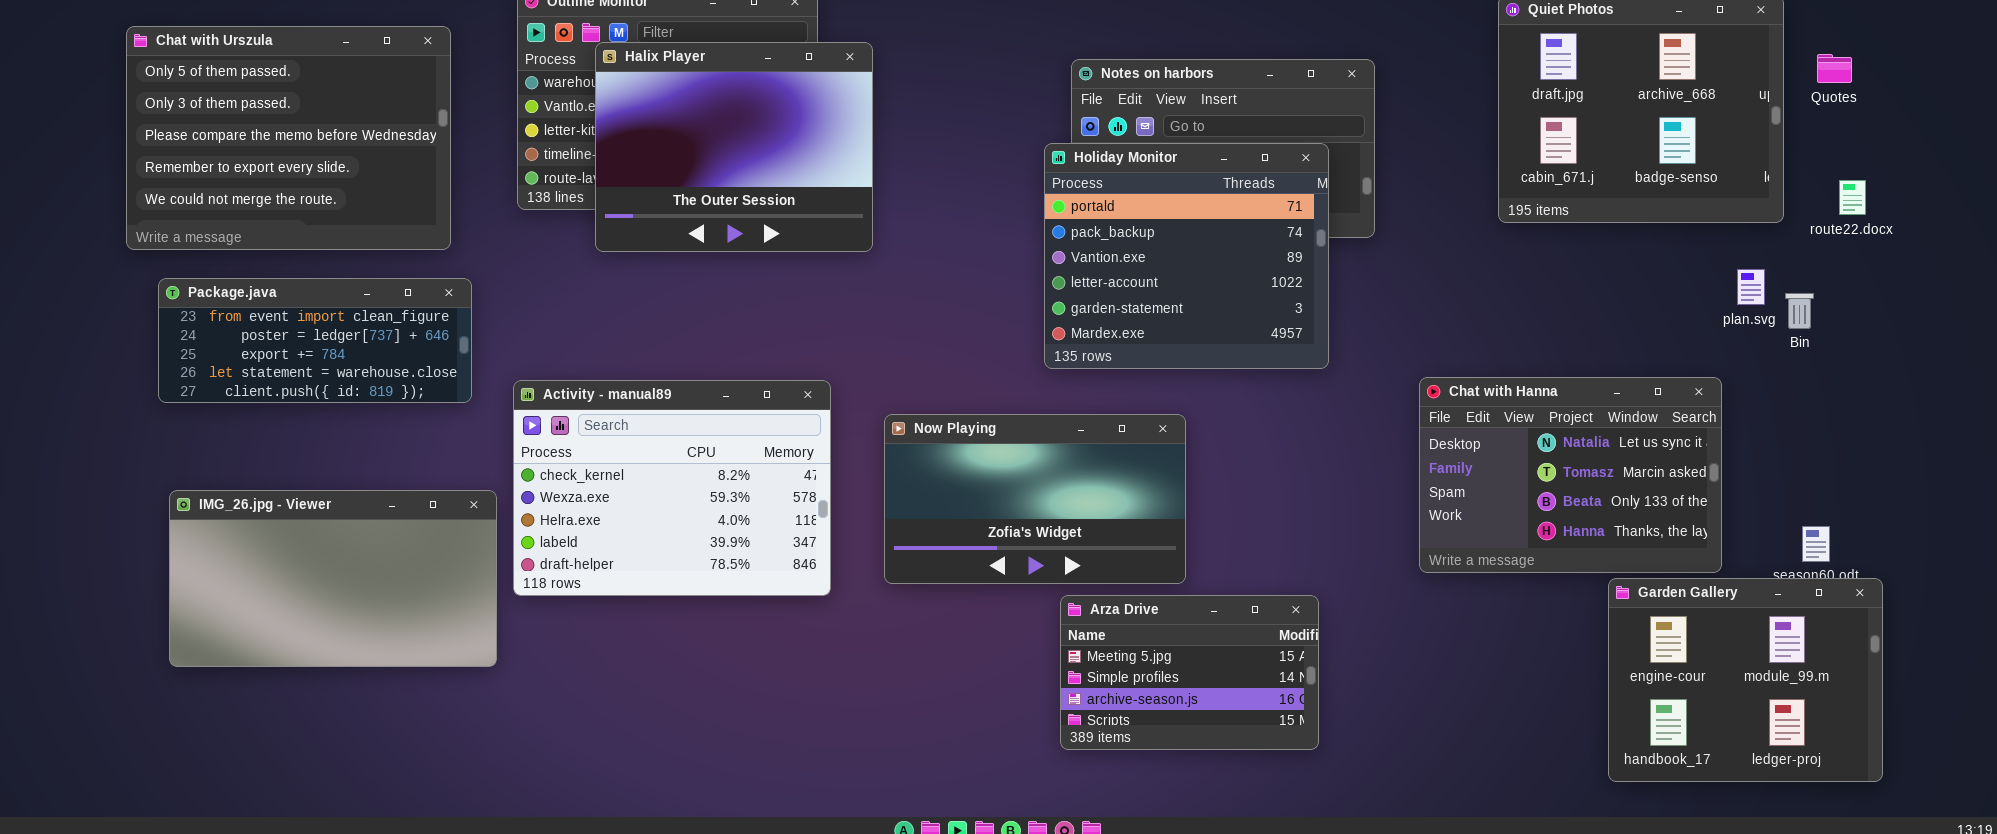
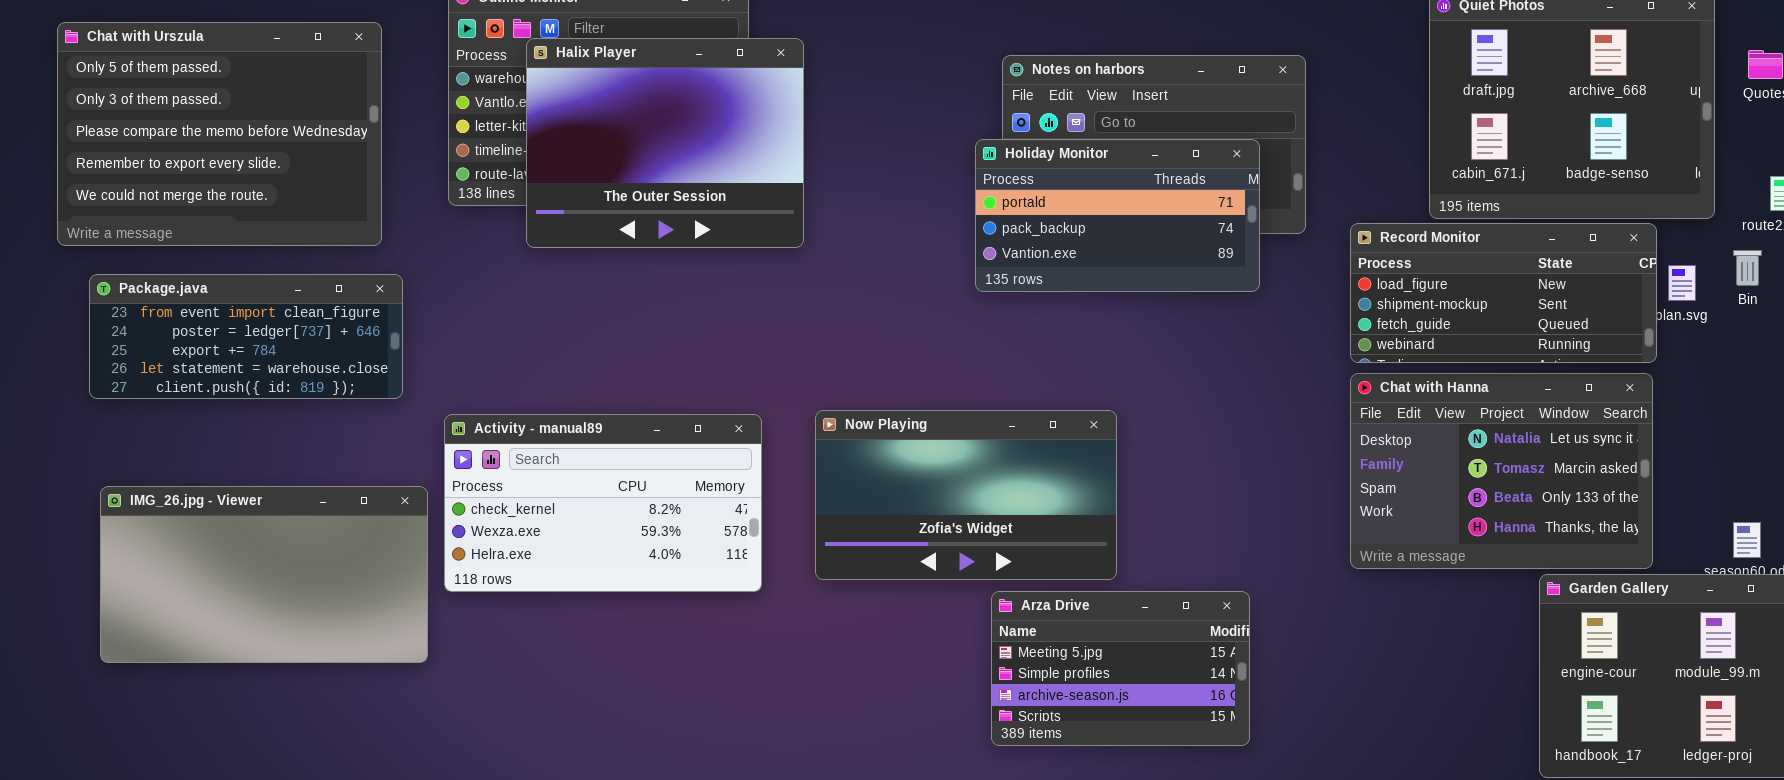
Holiday Monitor: [1044,143,1329,369] -> [975,139,1260,292], resized
Record Monitor: none -> [1350,223,1657,363], opened
Bin: [1785,293,1814,329] -> [1733,250,1762,286], moved
Activity - manual89: [513,380,831,596] -> [444,414,762,592], resized

